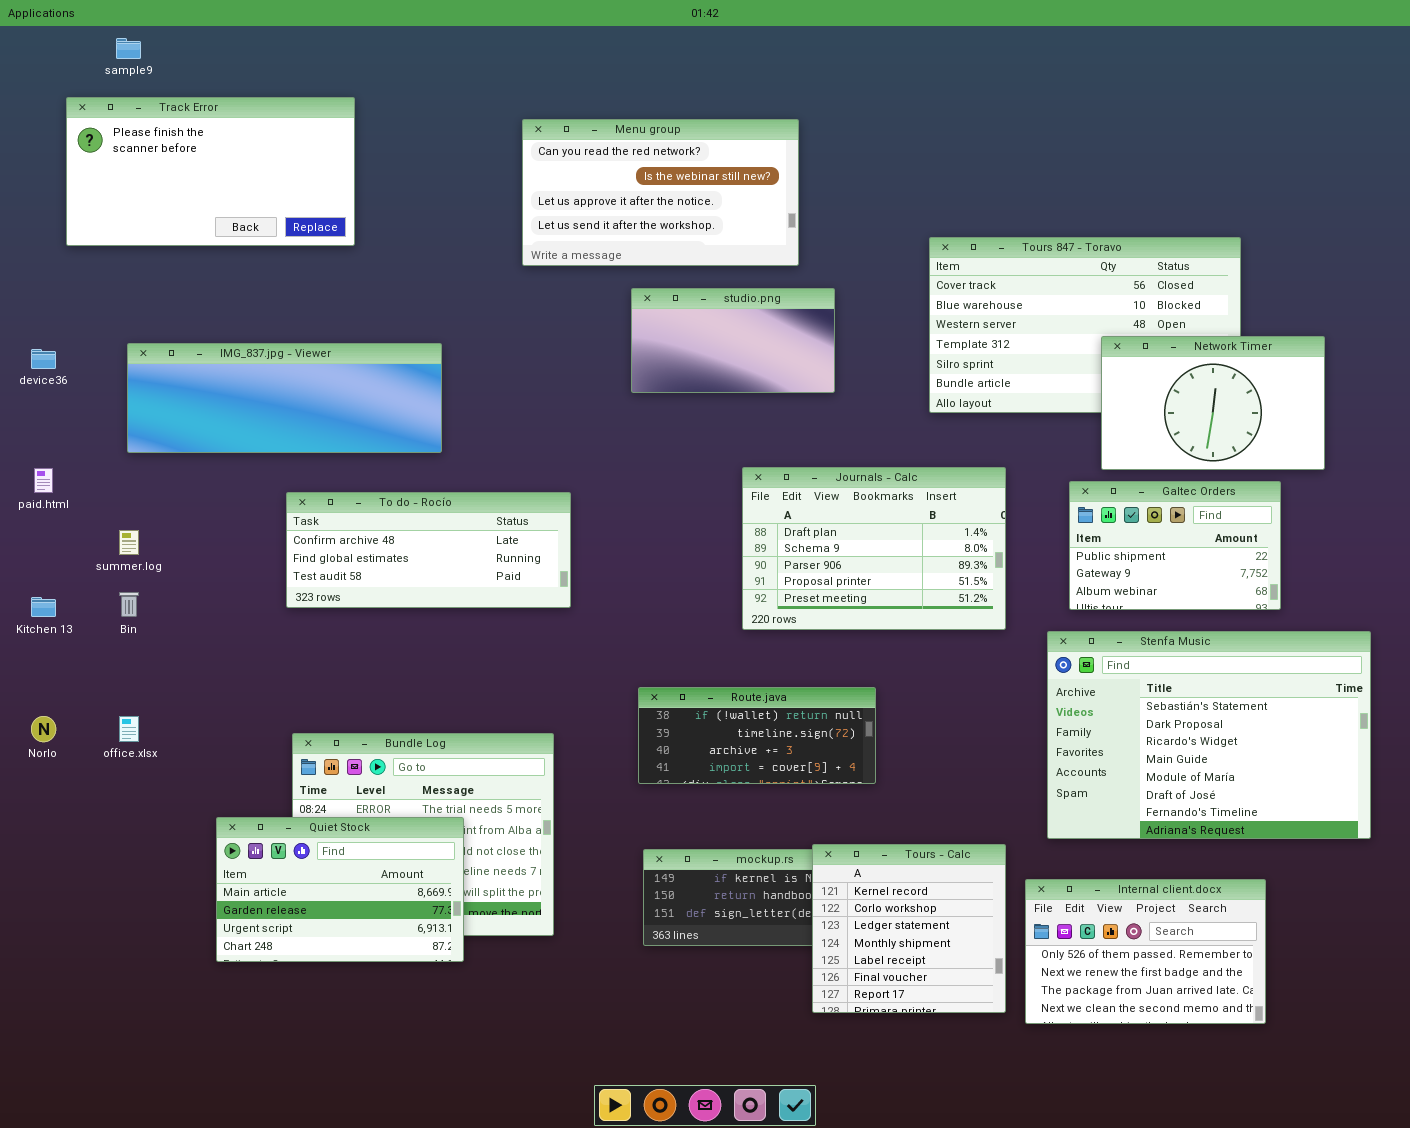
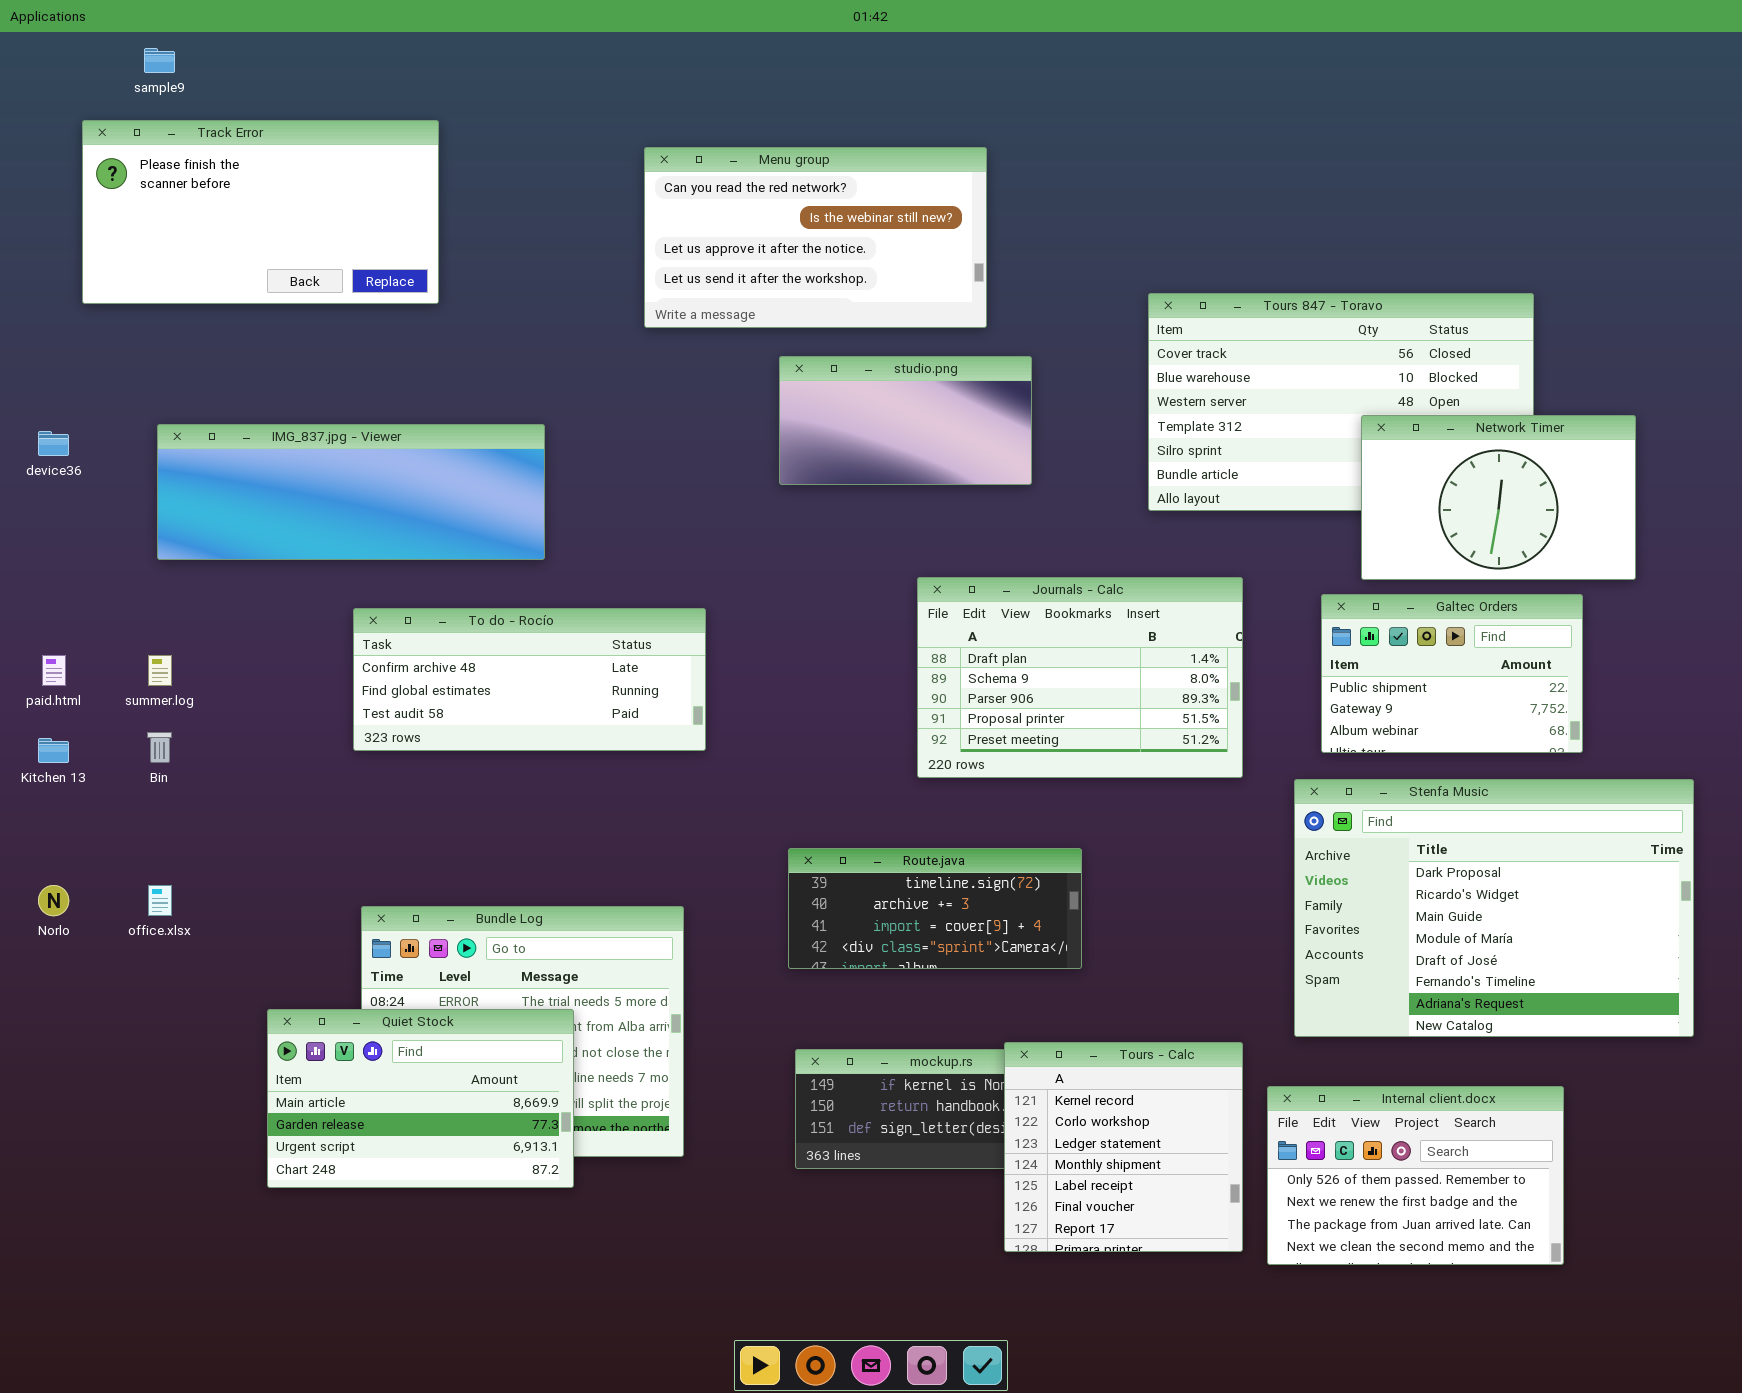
paid.html: [34,468,53,493] -> [42,655,66,686], moved
Stenfa Music: [1047,631,1371,839] -> [1294,779,1694,1037], scrolled down 1 row
Route.java: [638,687,876,784] -> [788,848,1082,969], scrolled down 1 row

